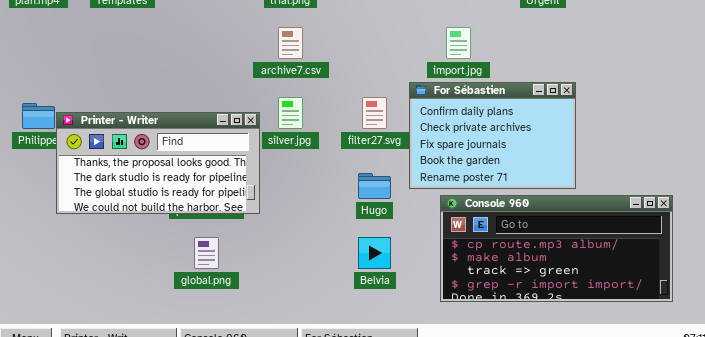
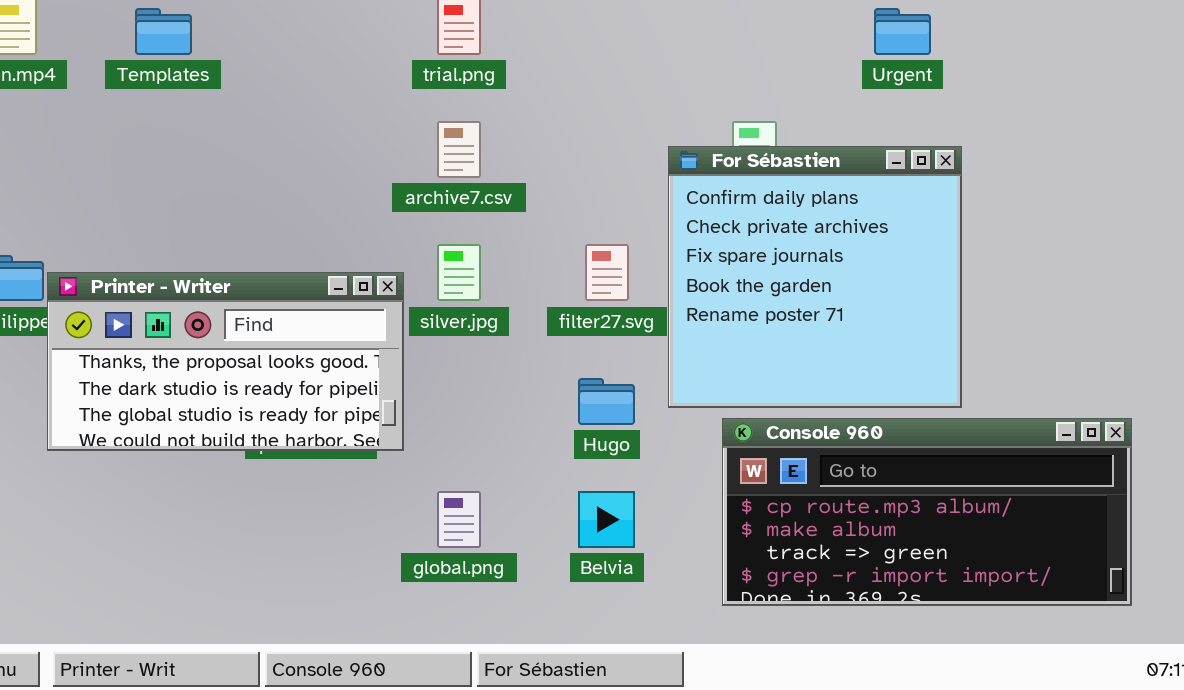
For Sébastien: [409,82,576,189] -> [668,146,962,408], resized
global.png: [194,237,219,269] -> [437,491,481,548], moved

